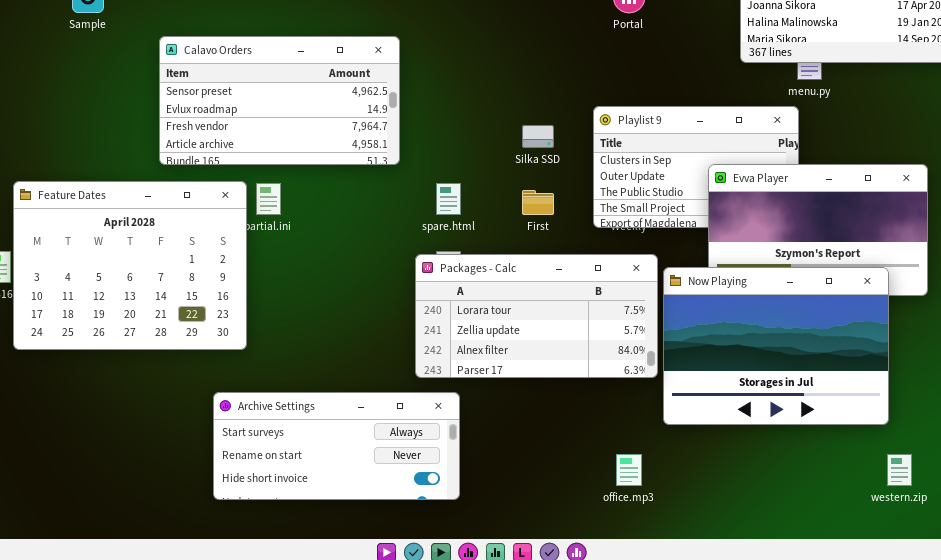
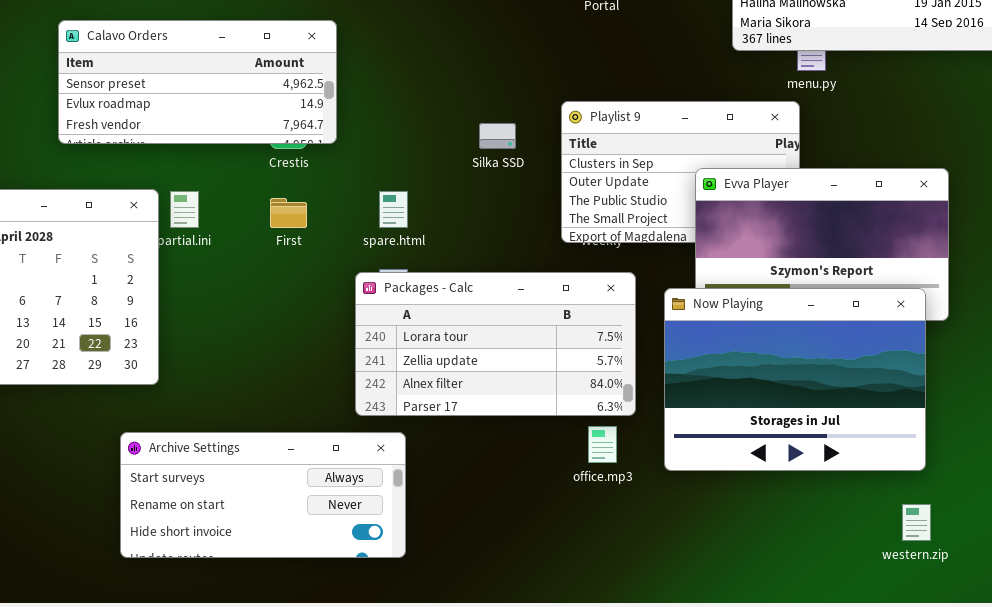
Calavo Orders: [159,36,400,165] -> [58,20,337,144], resized
First: [522,190,554,215] -> [270,198,307,228], moved
Now Playing: [663,267,889,425] -> [664,288,926,471], moved
office.mp3: [616,454,642,486] -> [588,426,617,463], moved

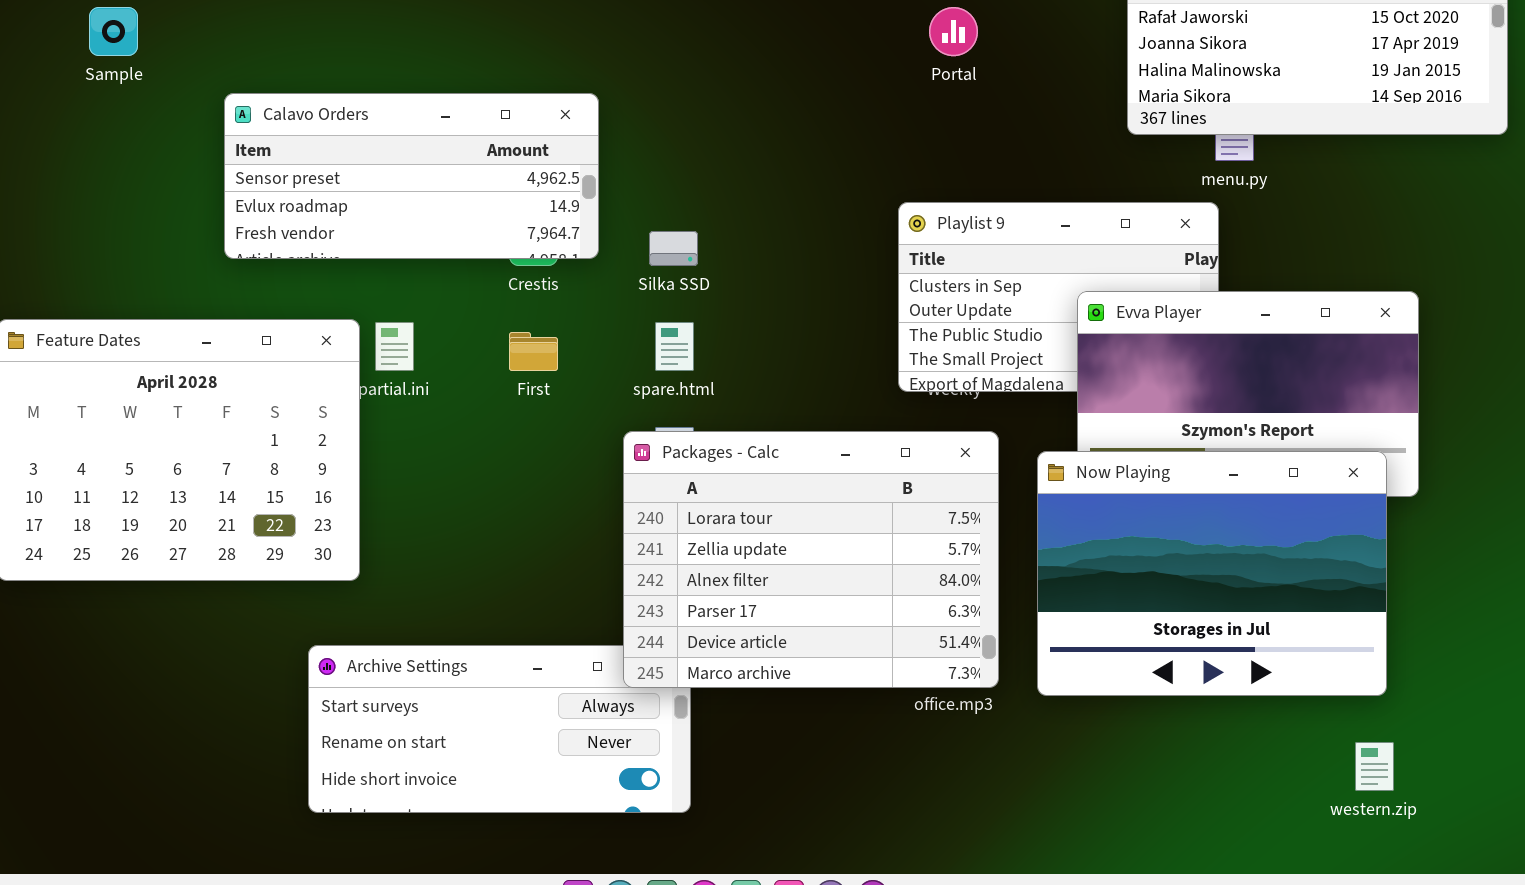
Silka SSD: [479,123,516,149] -> [649,231,698,266], moved
Packages - Calc: [355,272,636,416] -> [623,431,999,688], resized

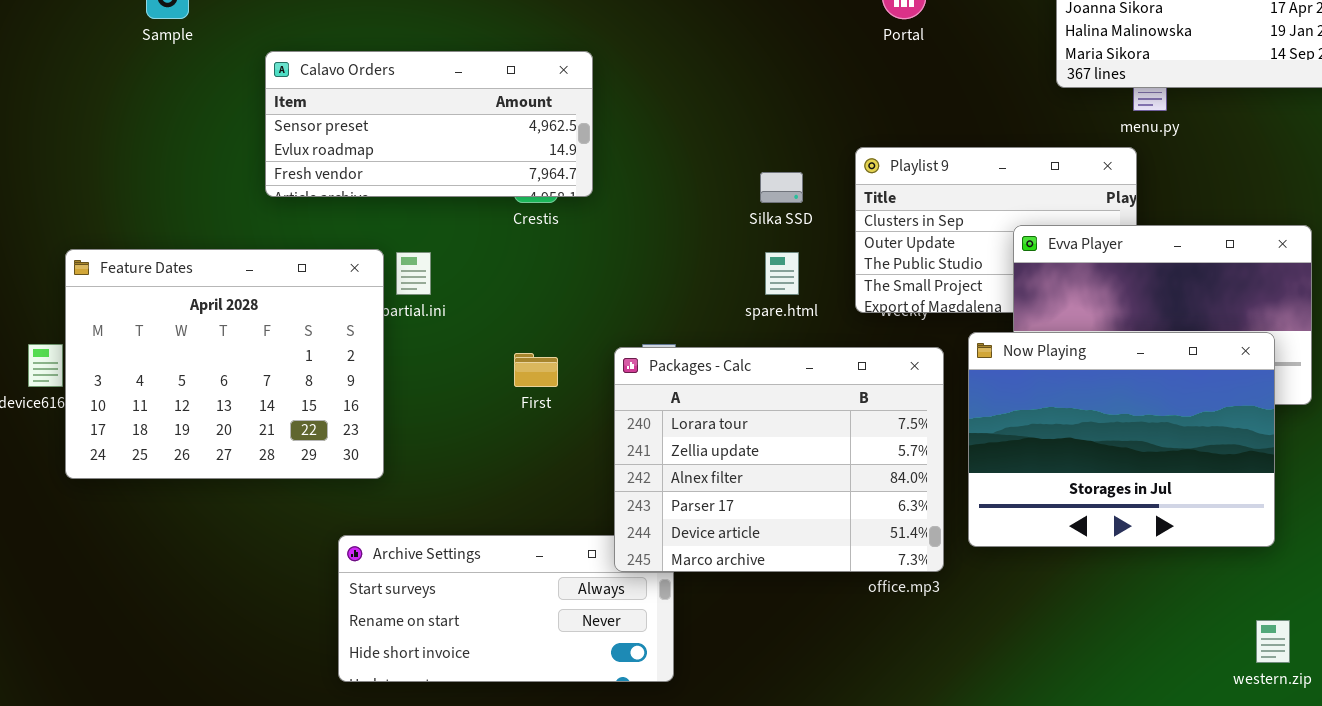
Silka SSD: [649,231,698,266] -> [760,172,803,203], moved
spare.html: [655,322,694,371] -> [765,252,799,295], moved
First: [509,332,558,371] -> [514,353,558,387], moved
Now Playing: [1037,451,1387,696] -> [968,332,1275,547], moved

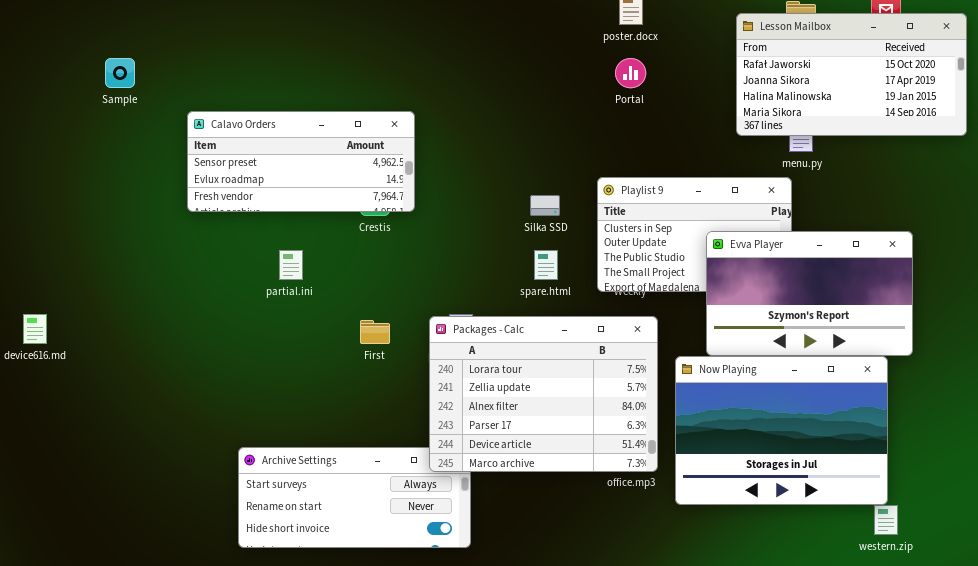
Feature Dates: [65,249,384,479] -> none, closed
Now Playing: [968,332,1275,547] -> [675,356,888,505], moved

